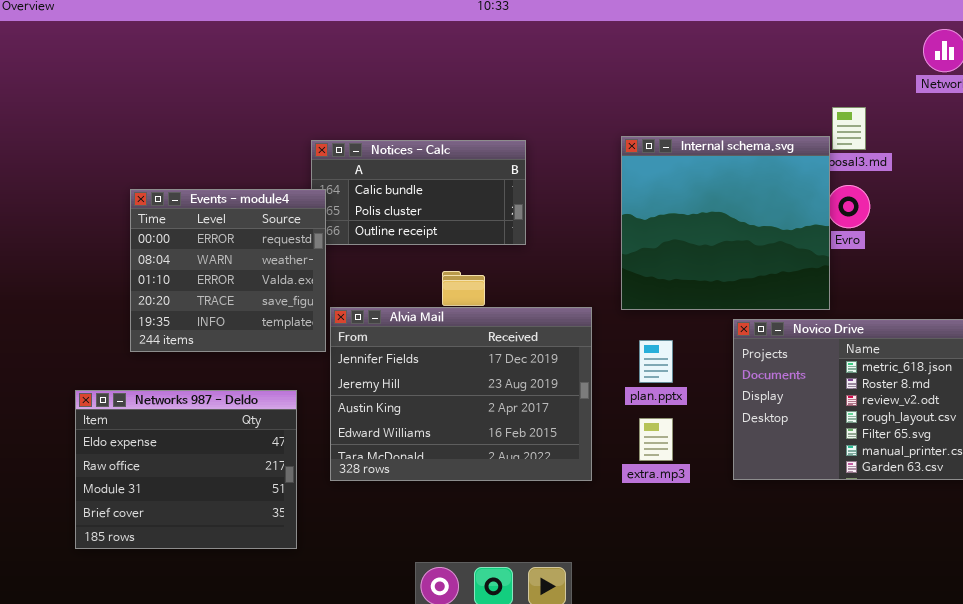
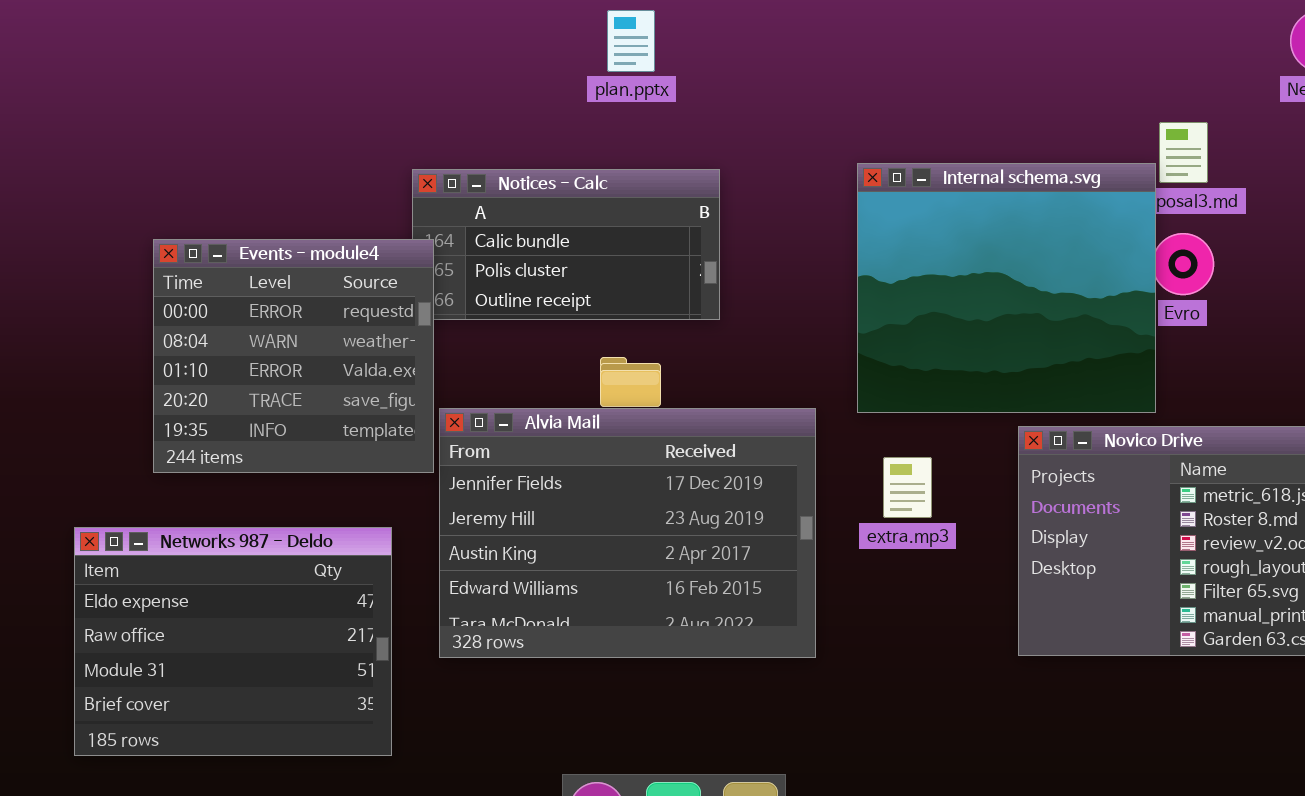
plan.pptx: [639,340,673,383] -> [607,10,655,72], moved
extra.mp3: [639,418,673,461] -> [883,457,932,518], moved

